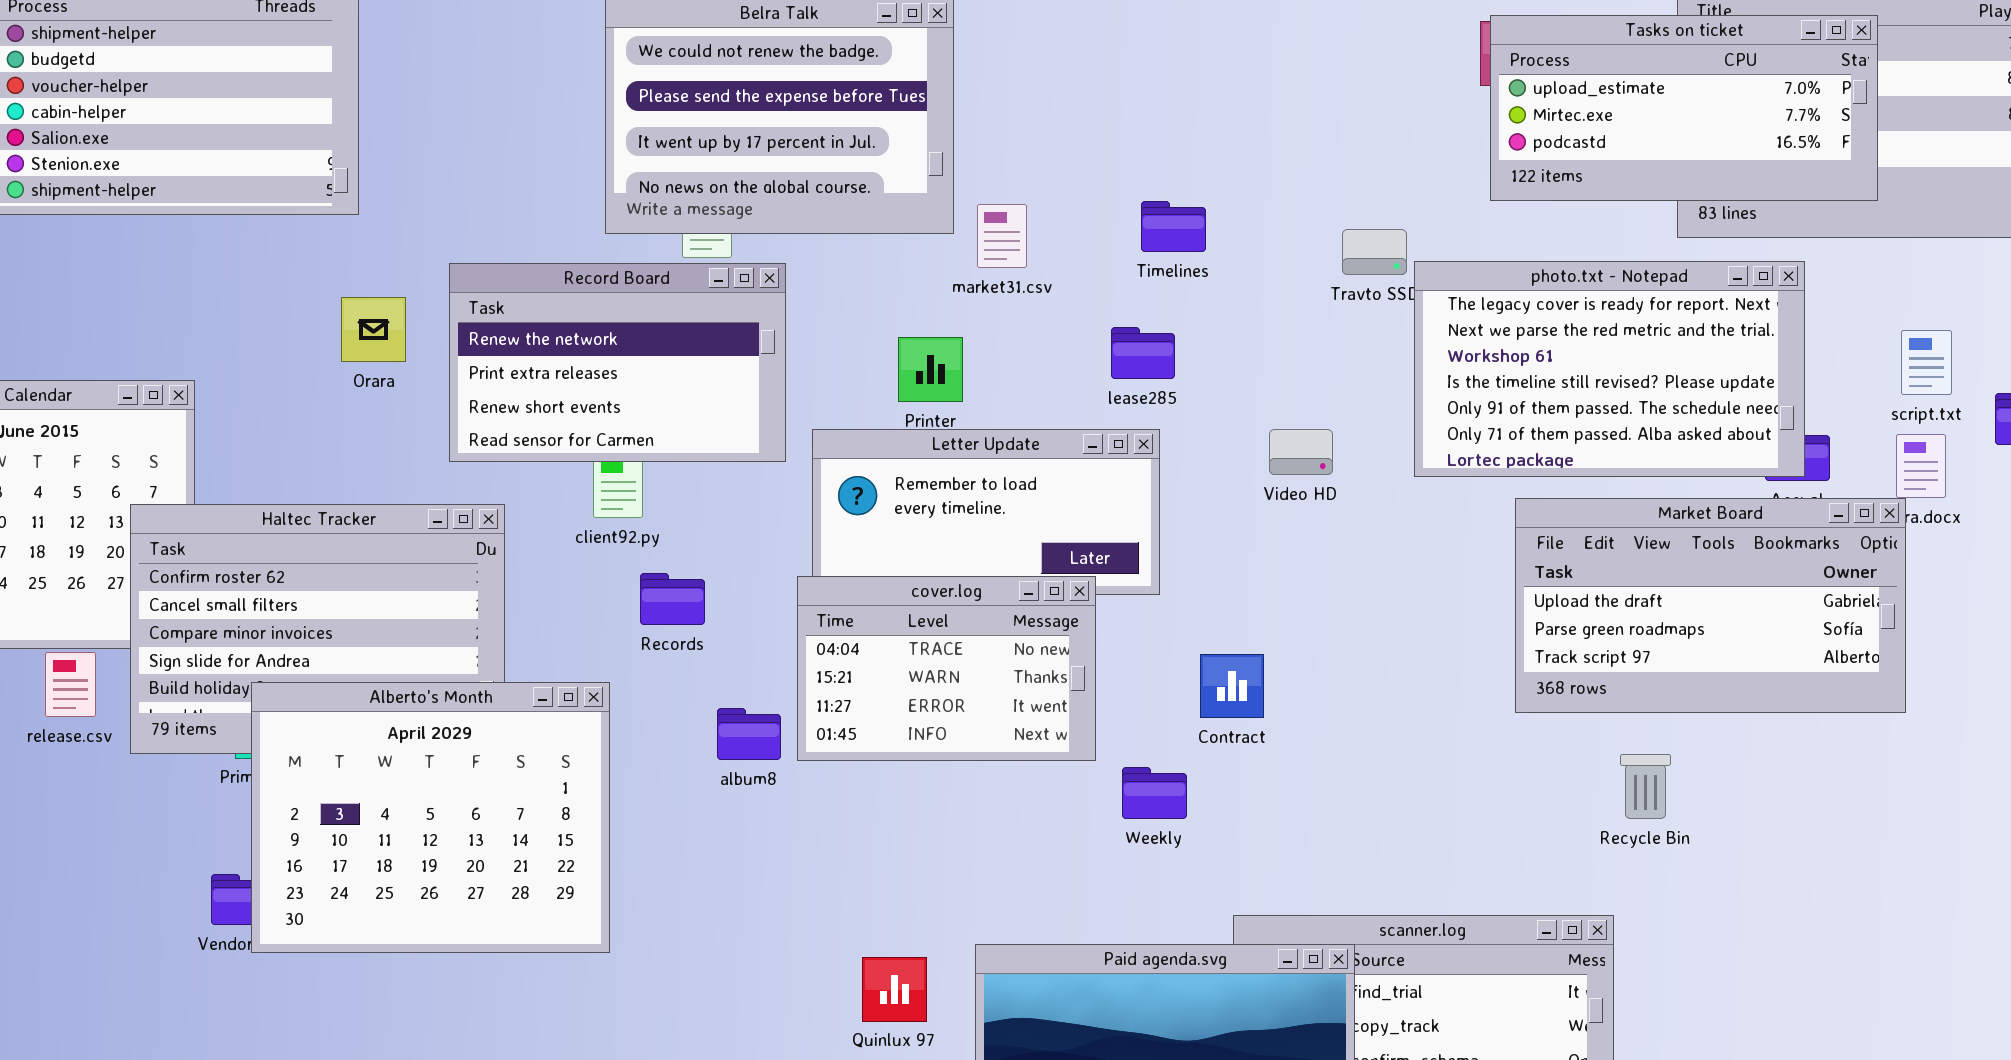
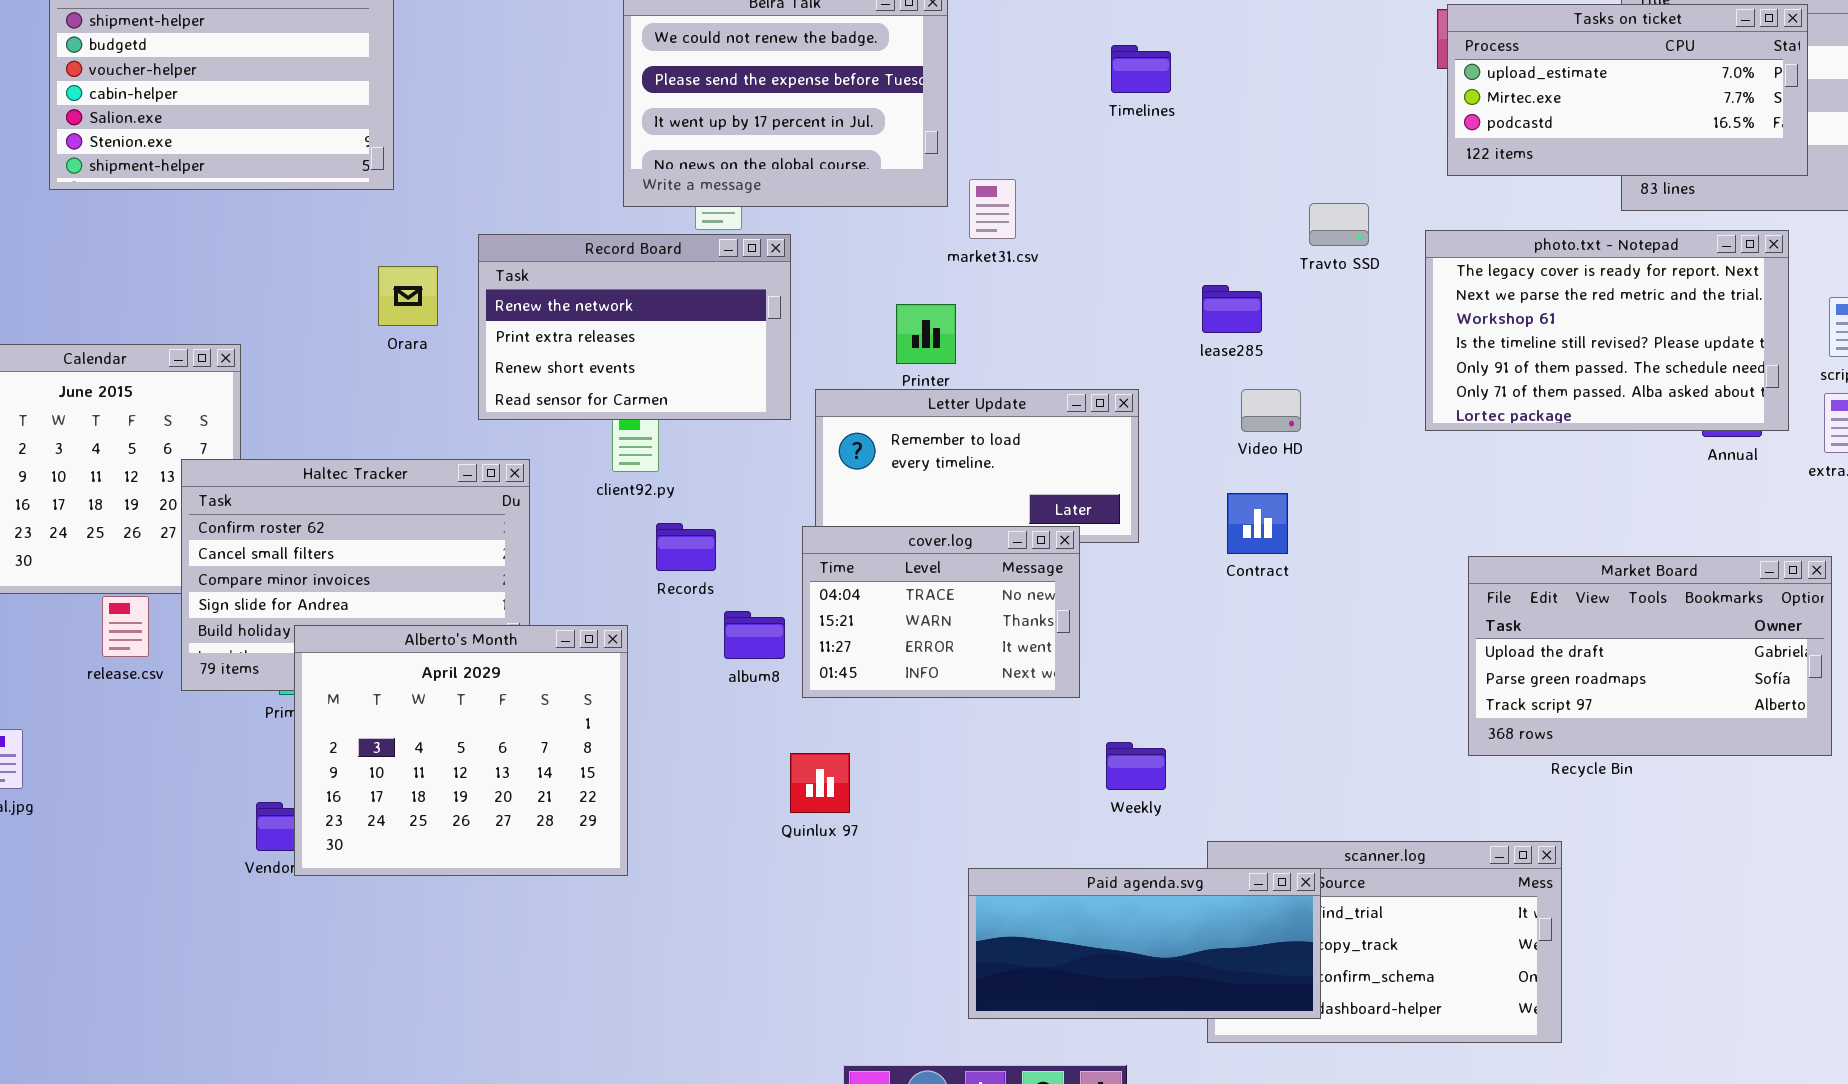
Timelines: [1141,201,1206,252] -> [1111,45,1171,93], moved
photo.txt - Notepad: [1414,261,1805,477] -> [1425,230,1789,431], moved
lease285: [1111,327,1175,379] -> [1202,285,1262,333], moved
Market Board: [1515,498,1906,713] -> [1468,556,1832,756], moved
Contract: [1200,654,1264,718] -> [1227,493,1288,554], moved
album8: [717,708,781,760] -> [724,611,785,659], moved
Weekly: [1122,767,1187,819] -> [1106,742,1166,790], moved
Quinlux 97: [862,957,927,1022] -> [790,753,850,813], moved

